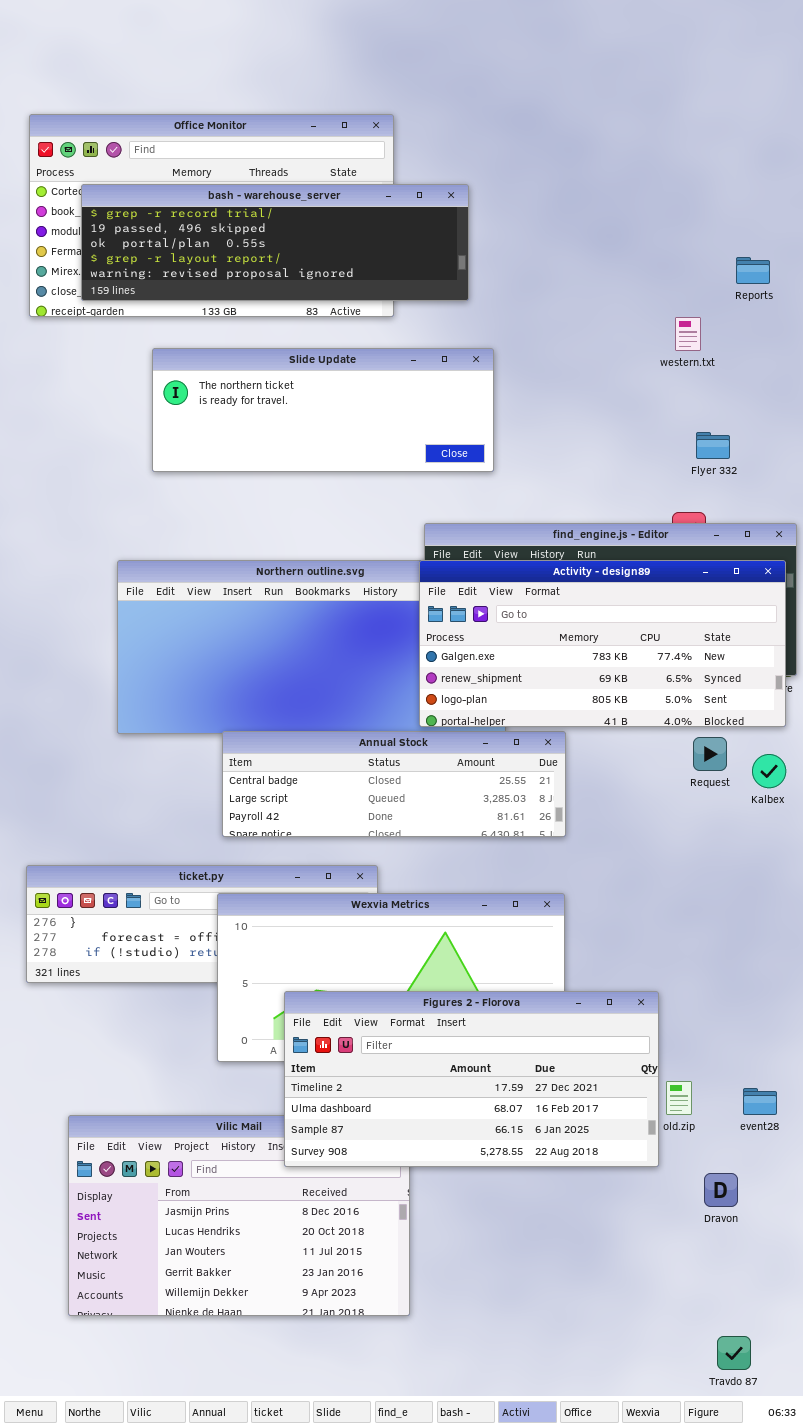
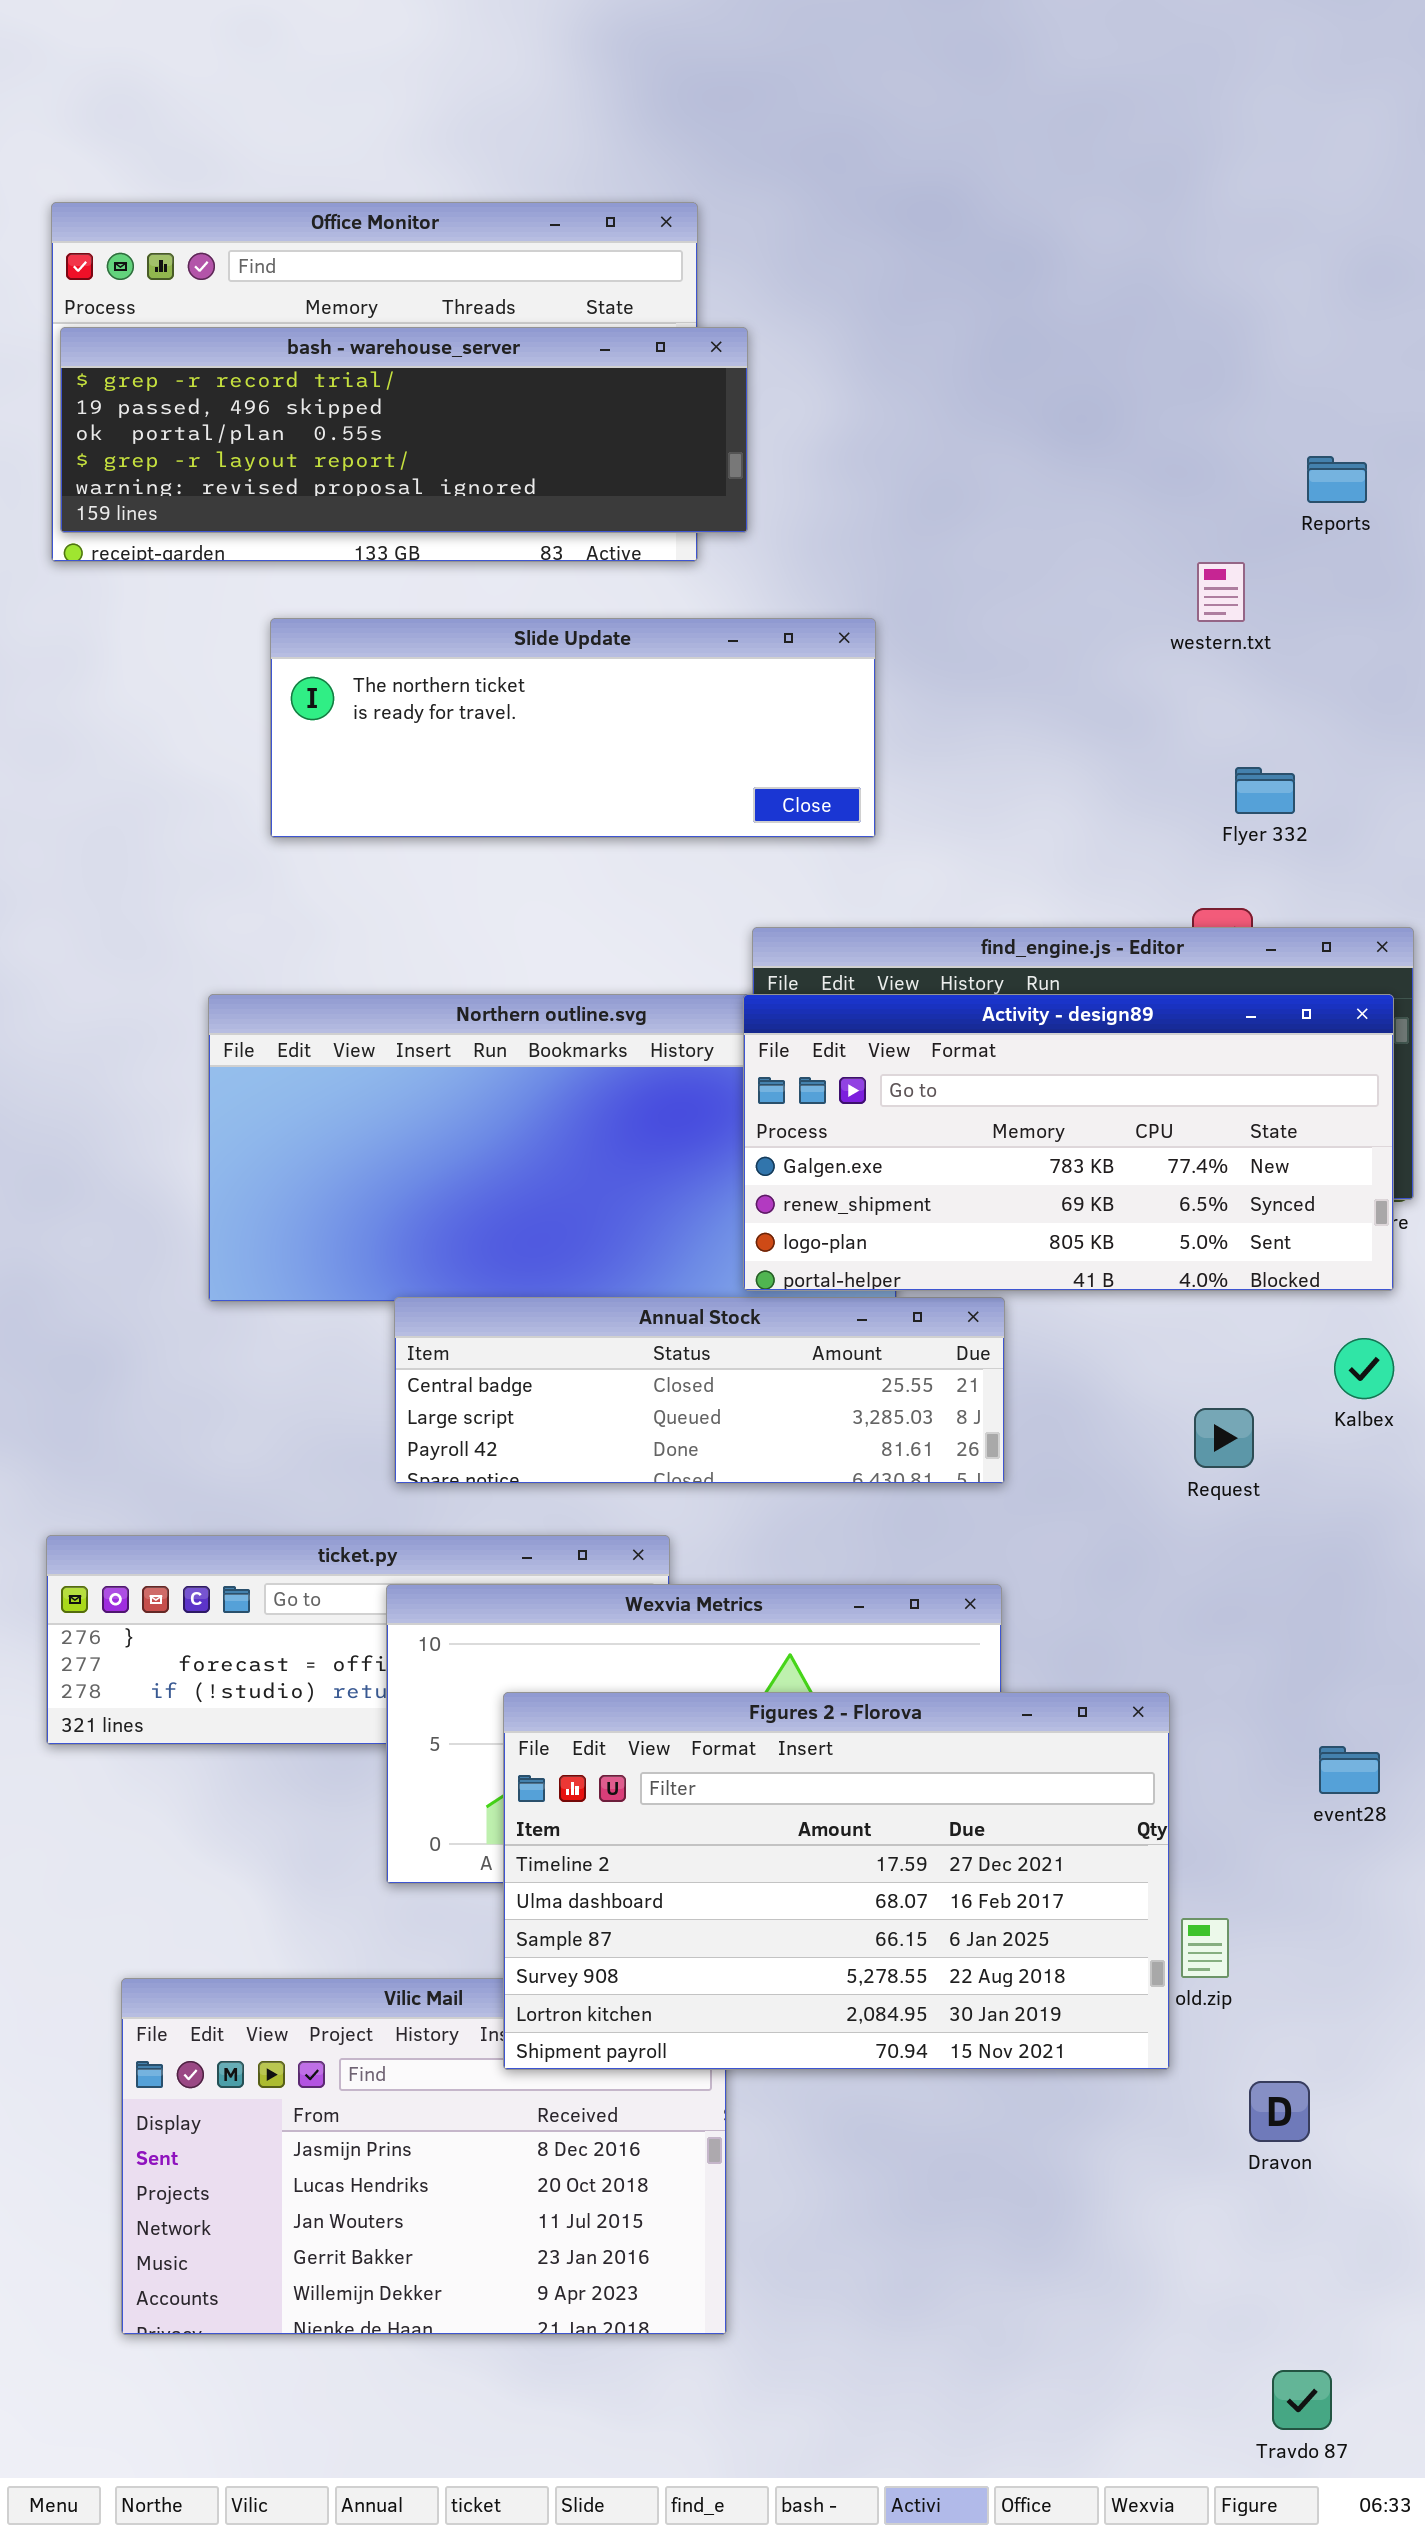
bash - warehouse_server: [81,184,469,301] -> [60,327,748,533], moved
Request: [693,737,727,771] -> [1194,1408,1254,1468], moved
Figures 2 - Florova: [284,991,659,1167] -> [503,1692,1170,2070], resized
event28: [743,1088,777,1115] -> [1319,1746,1380,1794], moved

